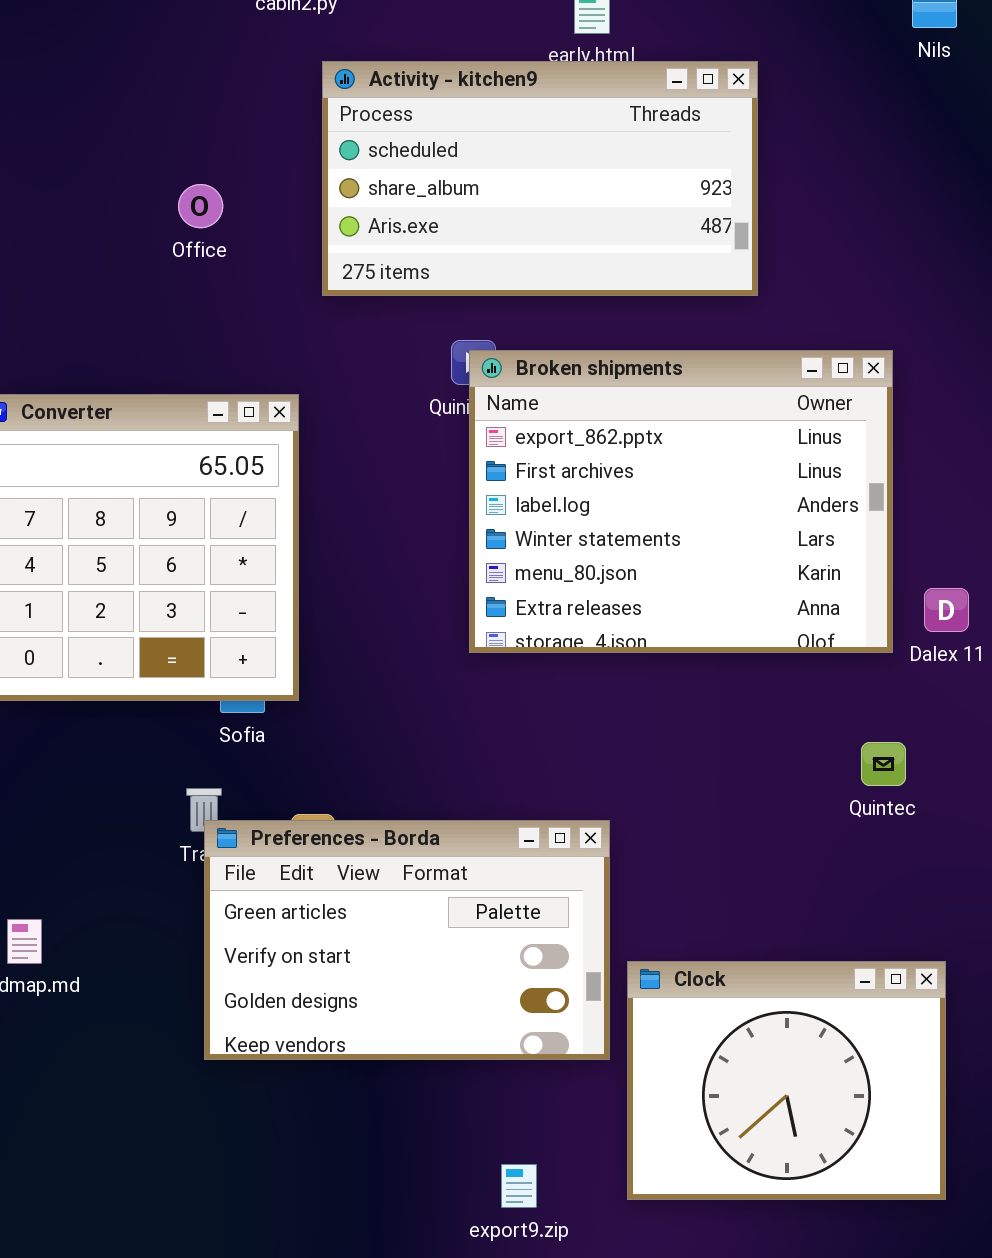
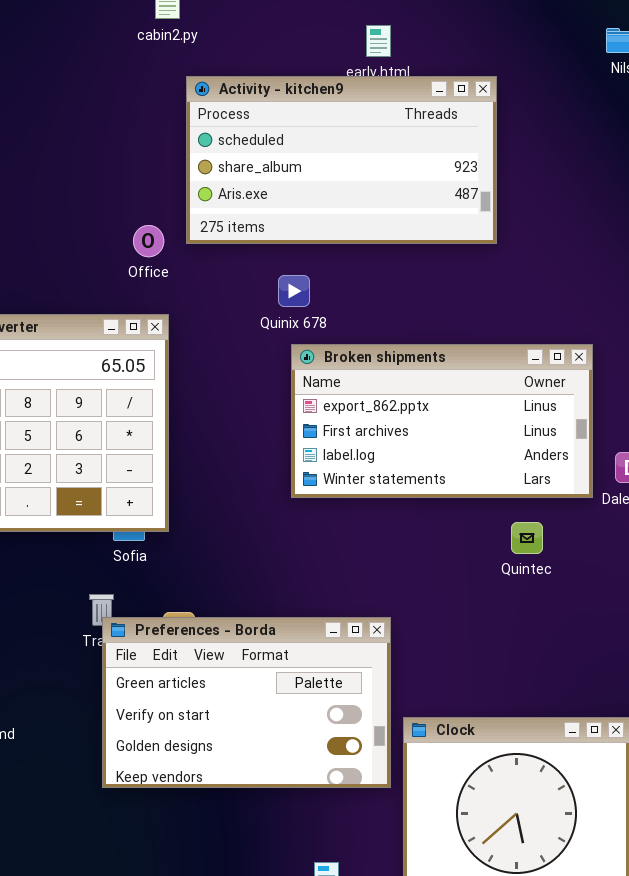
Office: [178,184,223,228] -> [133,225,164,257], moved
Broken shipments: [469,350,893,653] -> [291,344,593,498], resized
Quintec: [861,742,906,786] -> [511,522,543,554], moved

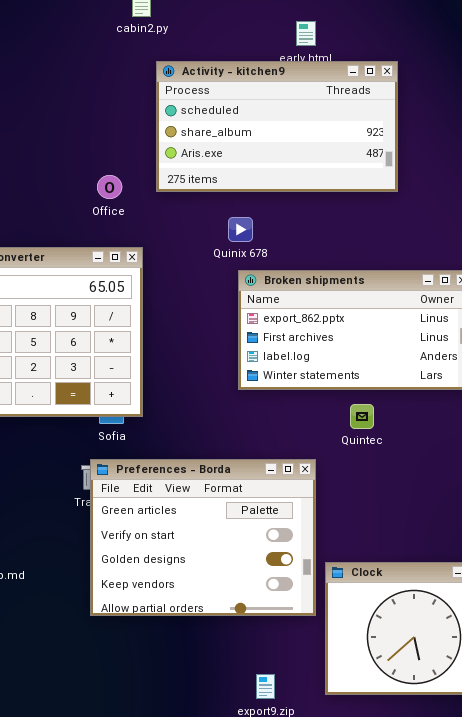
Office: [133,225,164,257] -> [97,175,122,199], moved
Quintec: [511,522,543,554] -> [350,404,374,429], moved
Preferences - Borda: [102,617,391,788] -> [90,459,316,616], resized

